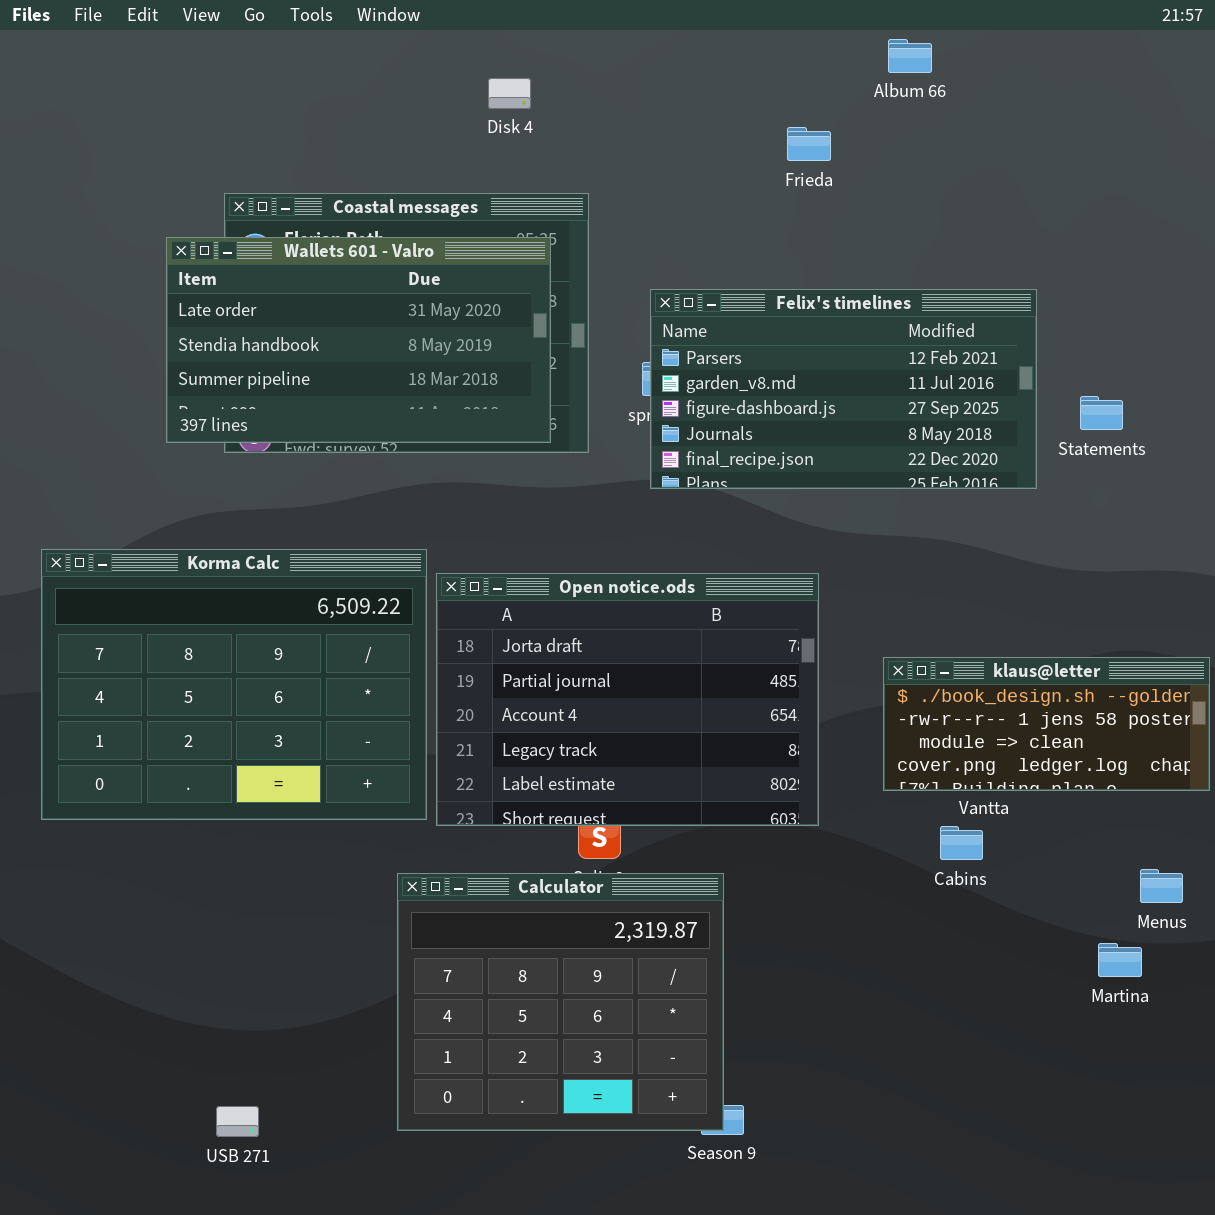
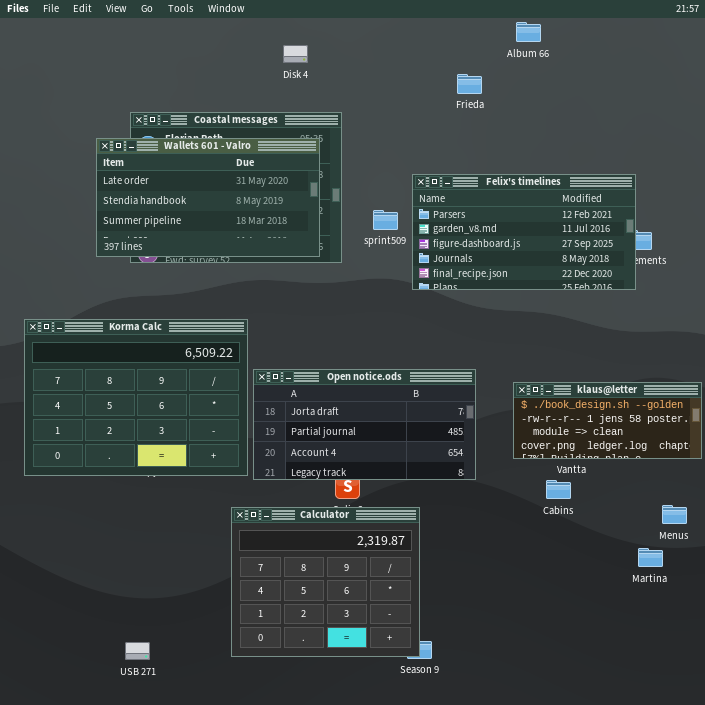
Felix's timelines: [650,289,1037,489] -> [412,174,636,290], moved
Open notice.ods: [436,573,819,826] -> [253,369,476,480], resized

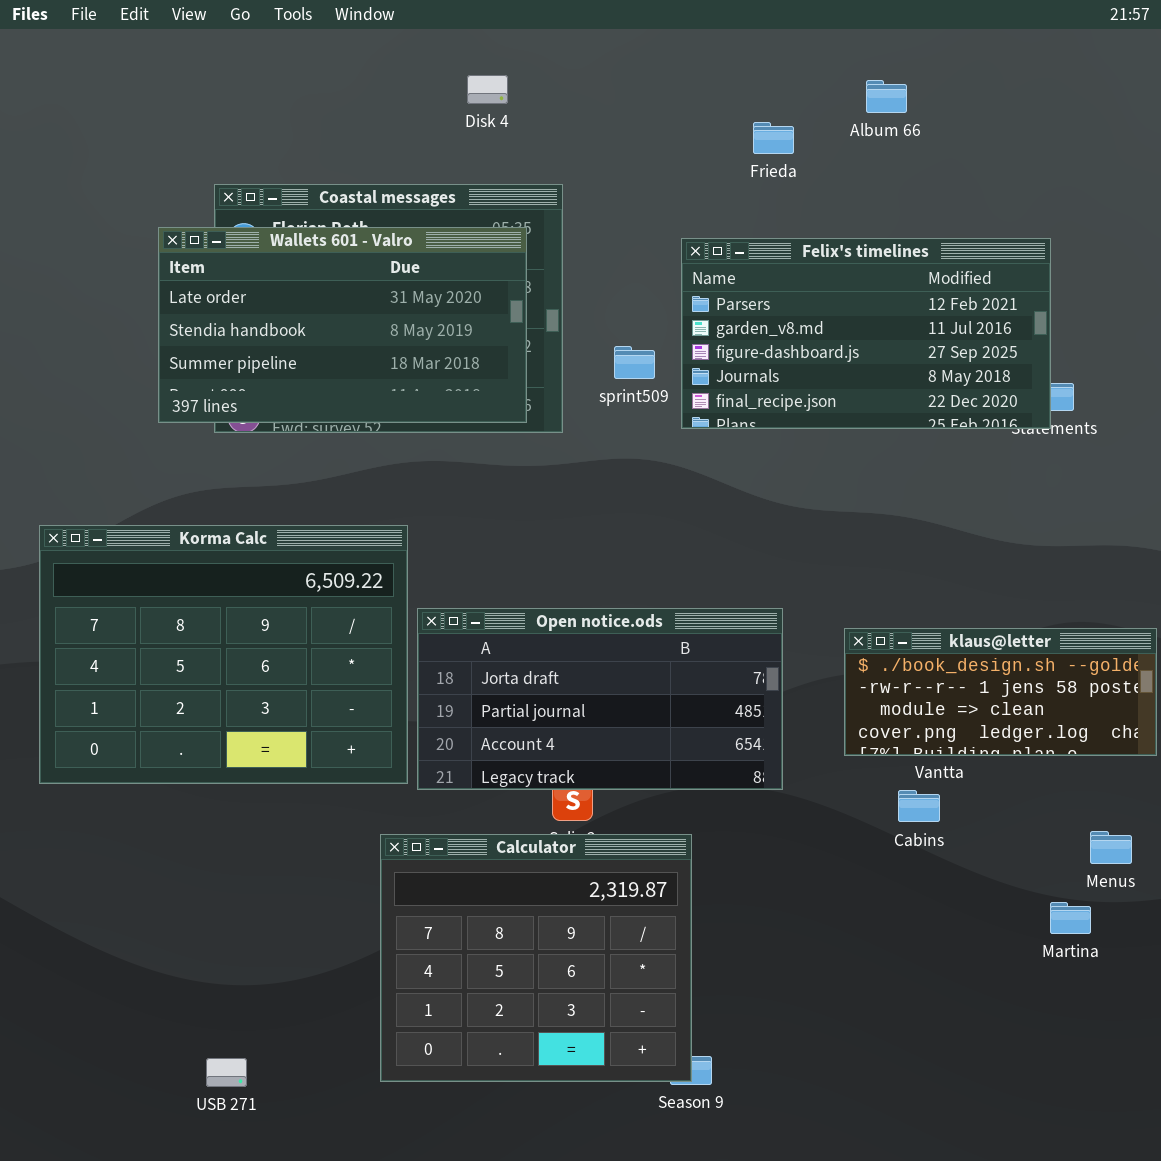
Album 66: [516,22,541,42] -> [866,80,907,113], moved
Felix's timelines: [412,174,636,290] -> [681,238,1051,429], moved

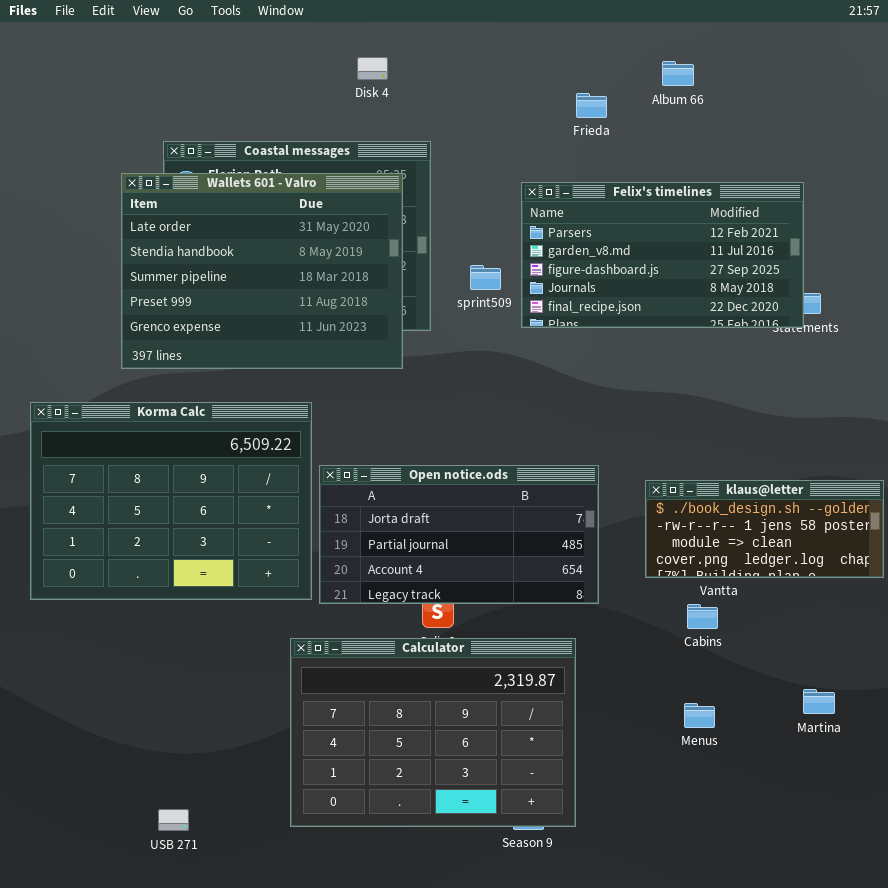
Wallets 601 - Valro: [158,227,527,423] -> [121,173,403,369], resized
Menus: [1090,831,1132,864] -> [684,703,715,728], moved
Calculator: [380,834,692,1082] -> [290,638,576,827], resized

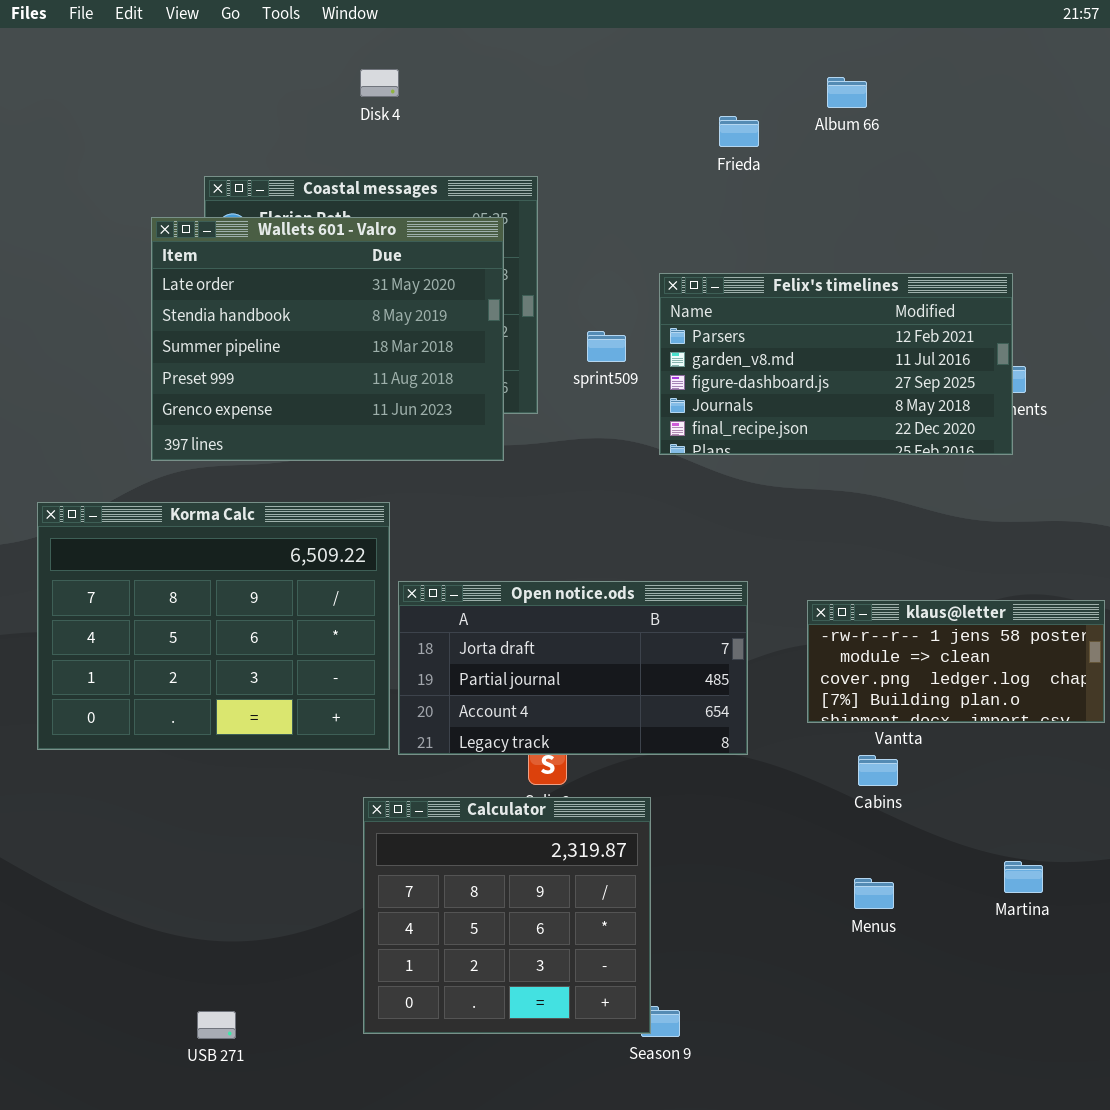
Disk 4: [357,57,388,80] -> [360,69,399,97], moved
Felix's timelines: [521,182,804,328] -> [659,273,1013,455], moved
klaus@letter: [645,480,884,578] -> [807,600,1105,723], scrolled down 1 row
Calculator: [290,638,576,827] -> [363,797,651,1034], resized

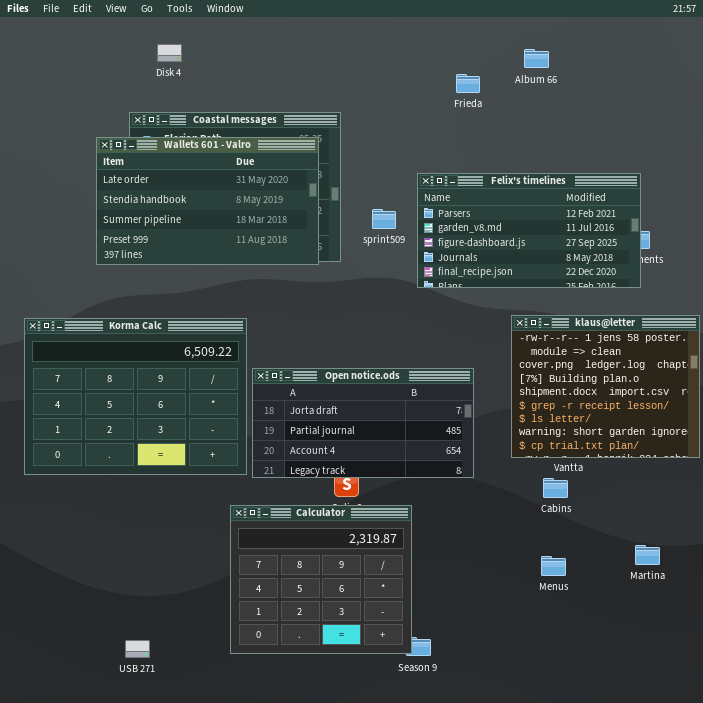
Disk 4: [360,69,399,97] -> [157,44,182,62], moved
Wallets 601 - Valro: [151,217,504,461] -> [96,137,319,265], resized
klaus@letter: [807,600,1105,723] -> [511,315,700,458], resized

